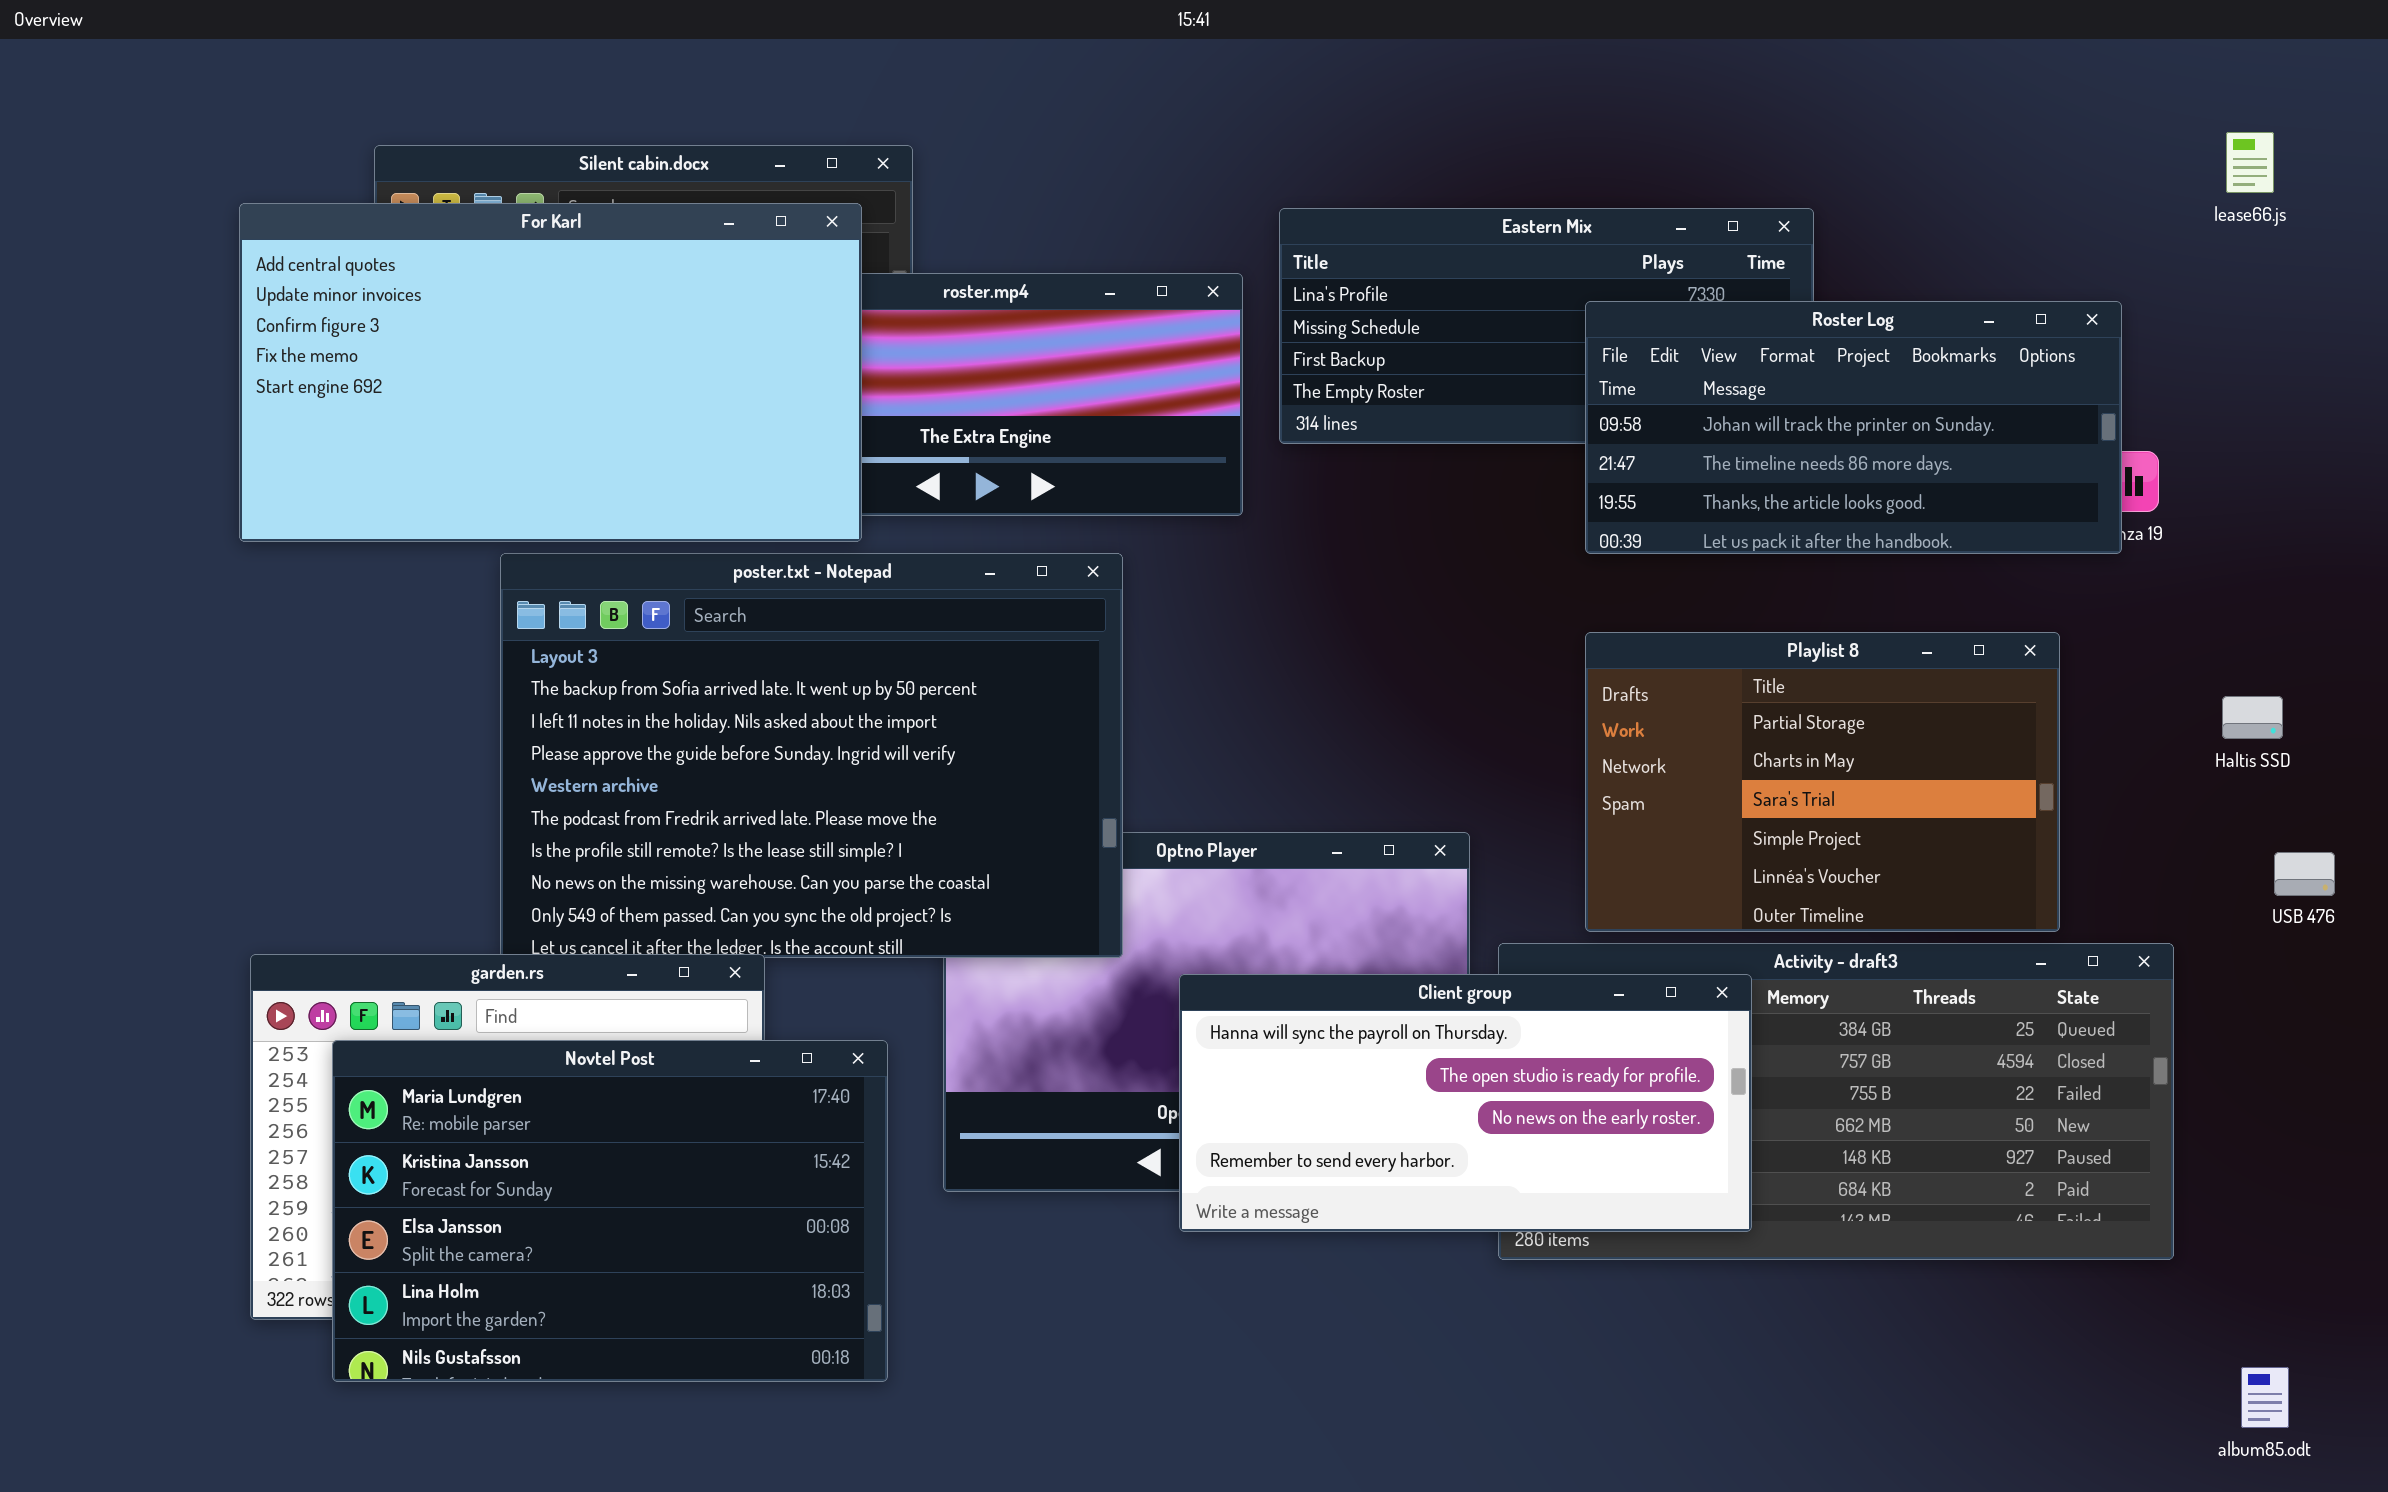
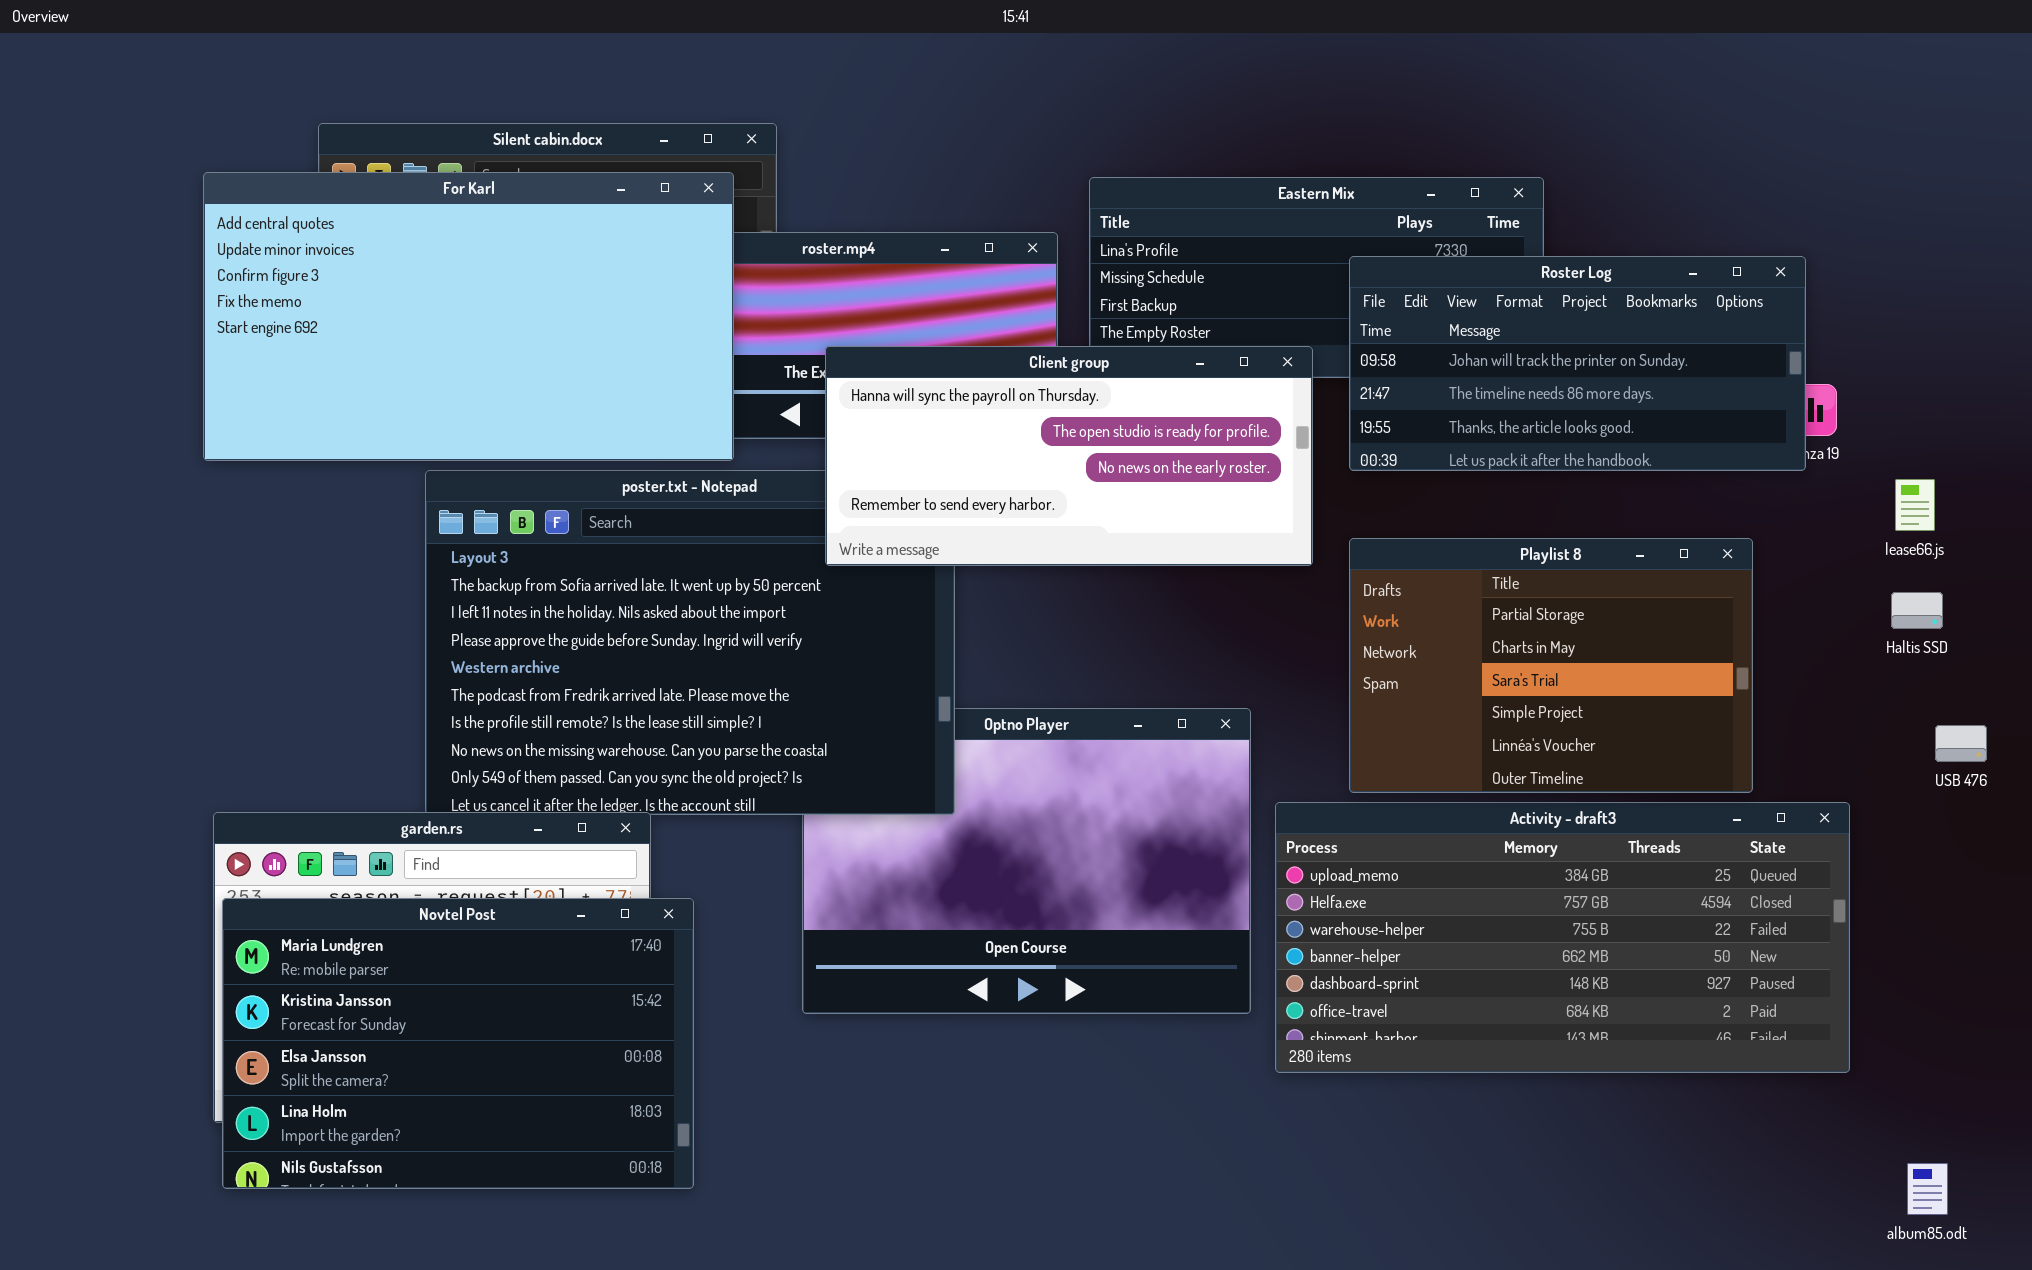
lease66.js: [2226,132,2274,193] -> [1895,479,1935,531], moved
Client group: [1179,974,1752,1232] -> [825,346,1313,566], moved
Novtel Post: [332,1040,888,1382] -> [222,898,694,1189], moved

